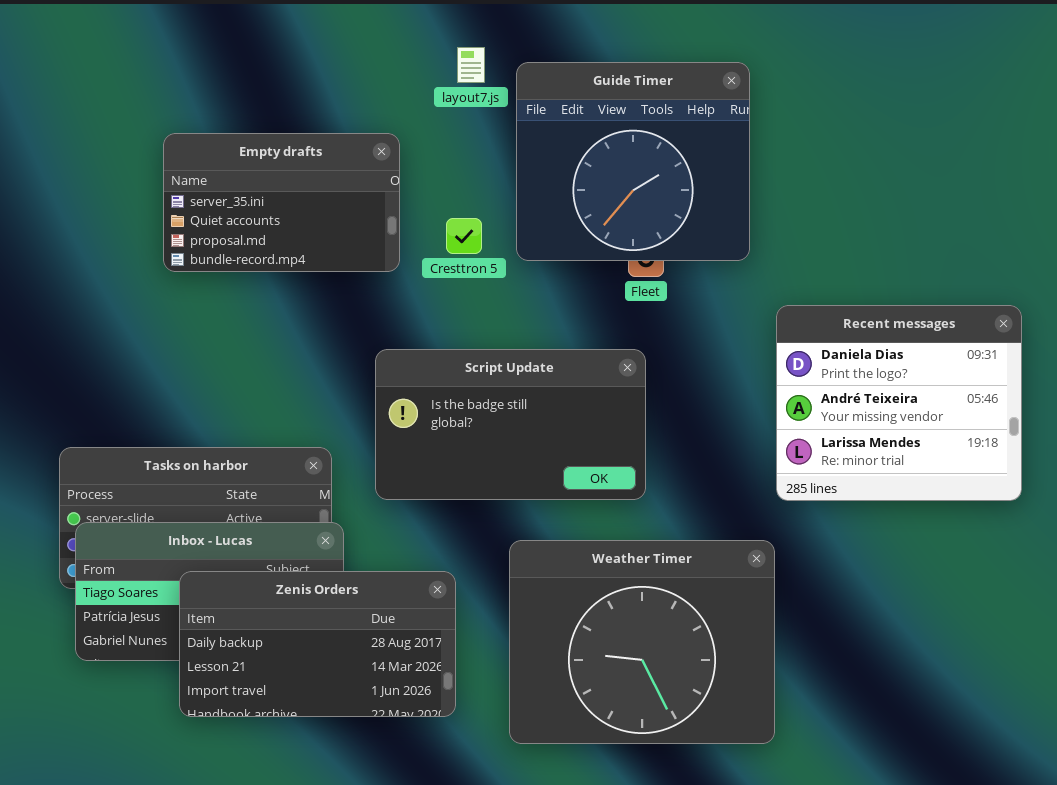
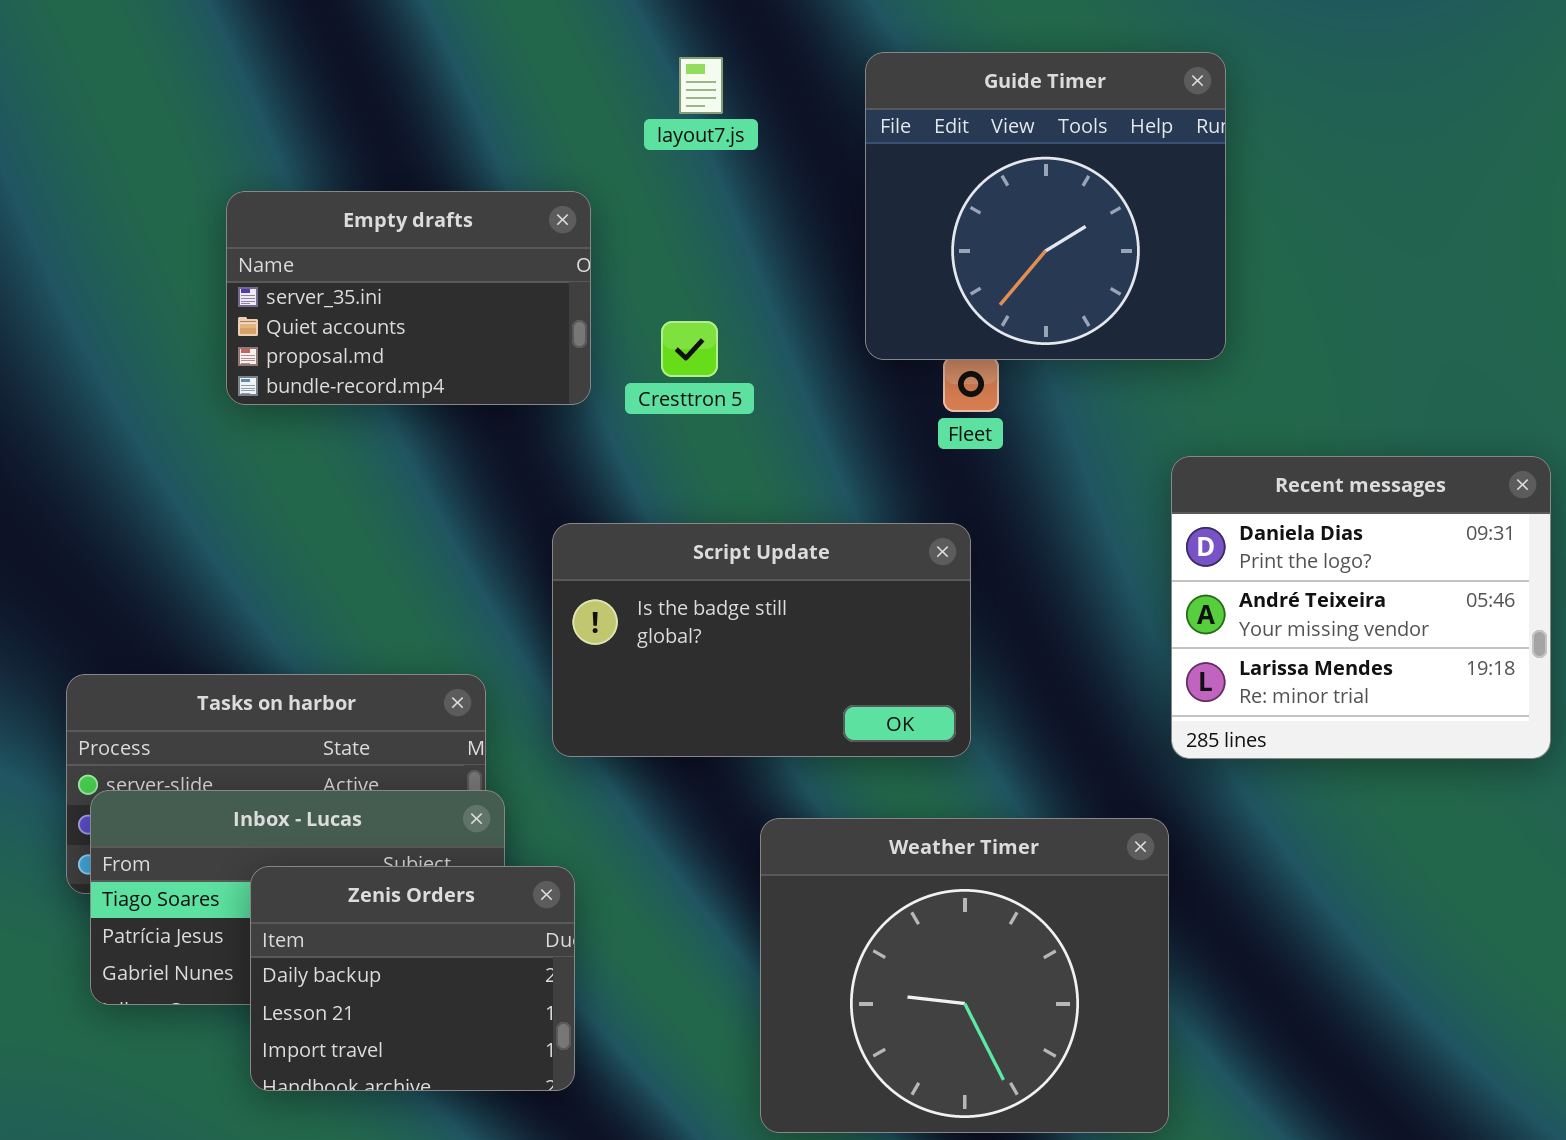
Guide Timer: [516,62,750,261] -> [865,52,1226,360], moved
Zenis Orders: [179,571,456,717] -> [250,866,575,1091], resized

